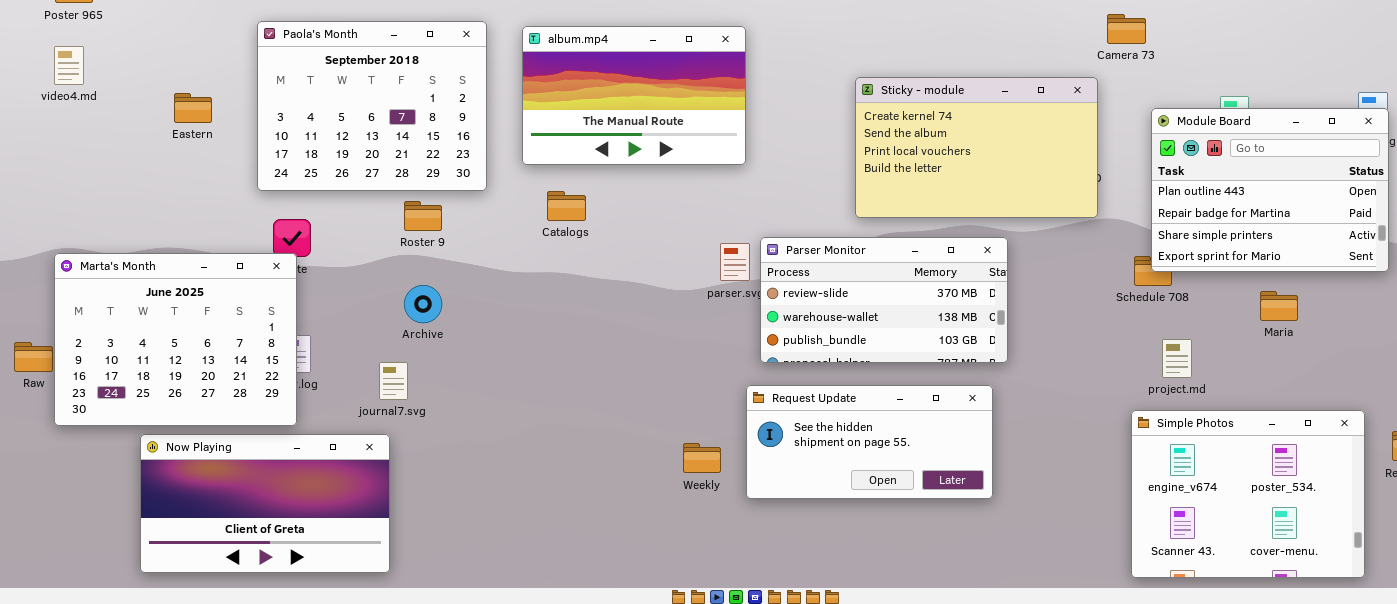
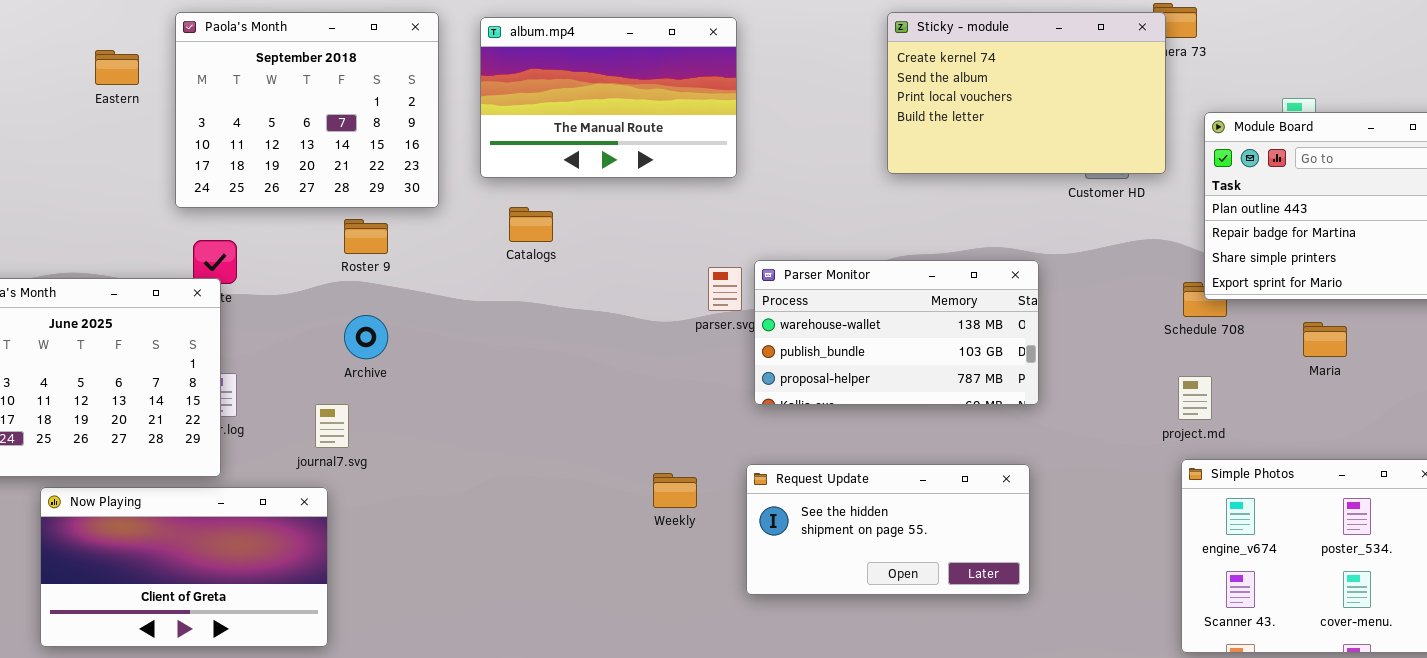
Sticky - module: [855,77,1098,218] -> [887,12,1166,174], moved
Eastern: [174,93,212,123] -> [95,50,139,85], moved
Parser Monitor: [760,237,1008,363] -> [754,260,1039,405], scrolled down 1 row
Maria: [1260,291,1298,321] -> [1303,322,1347,357], moved
project.md: [1162,339,1192,378] -> [1178,376,1212,420], moved
Request Update: [746,385,993,499] -> [746,464,1030,595], moved
Weekly: [683,443,721,473] -> [653,473,697,508], moved

